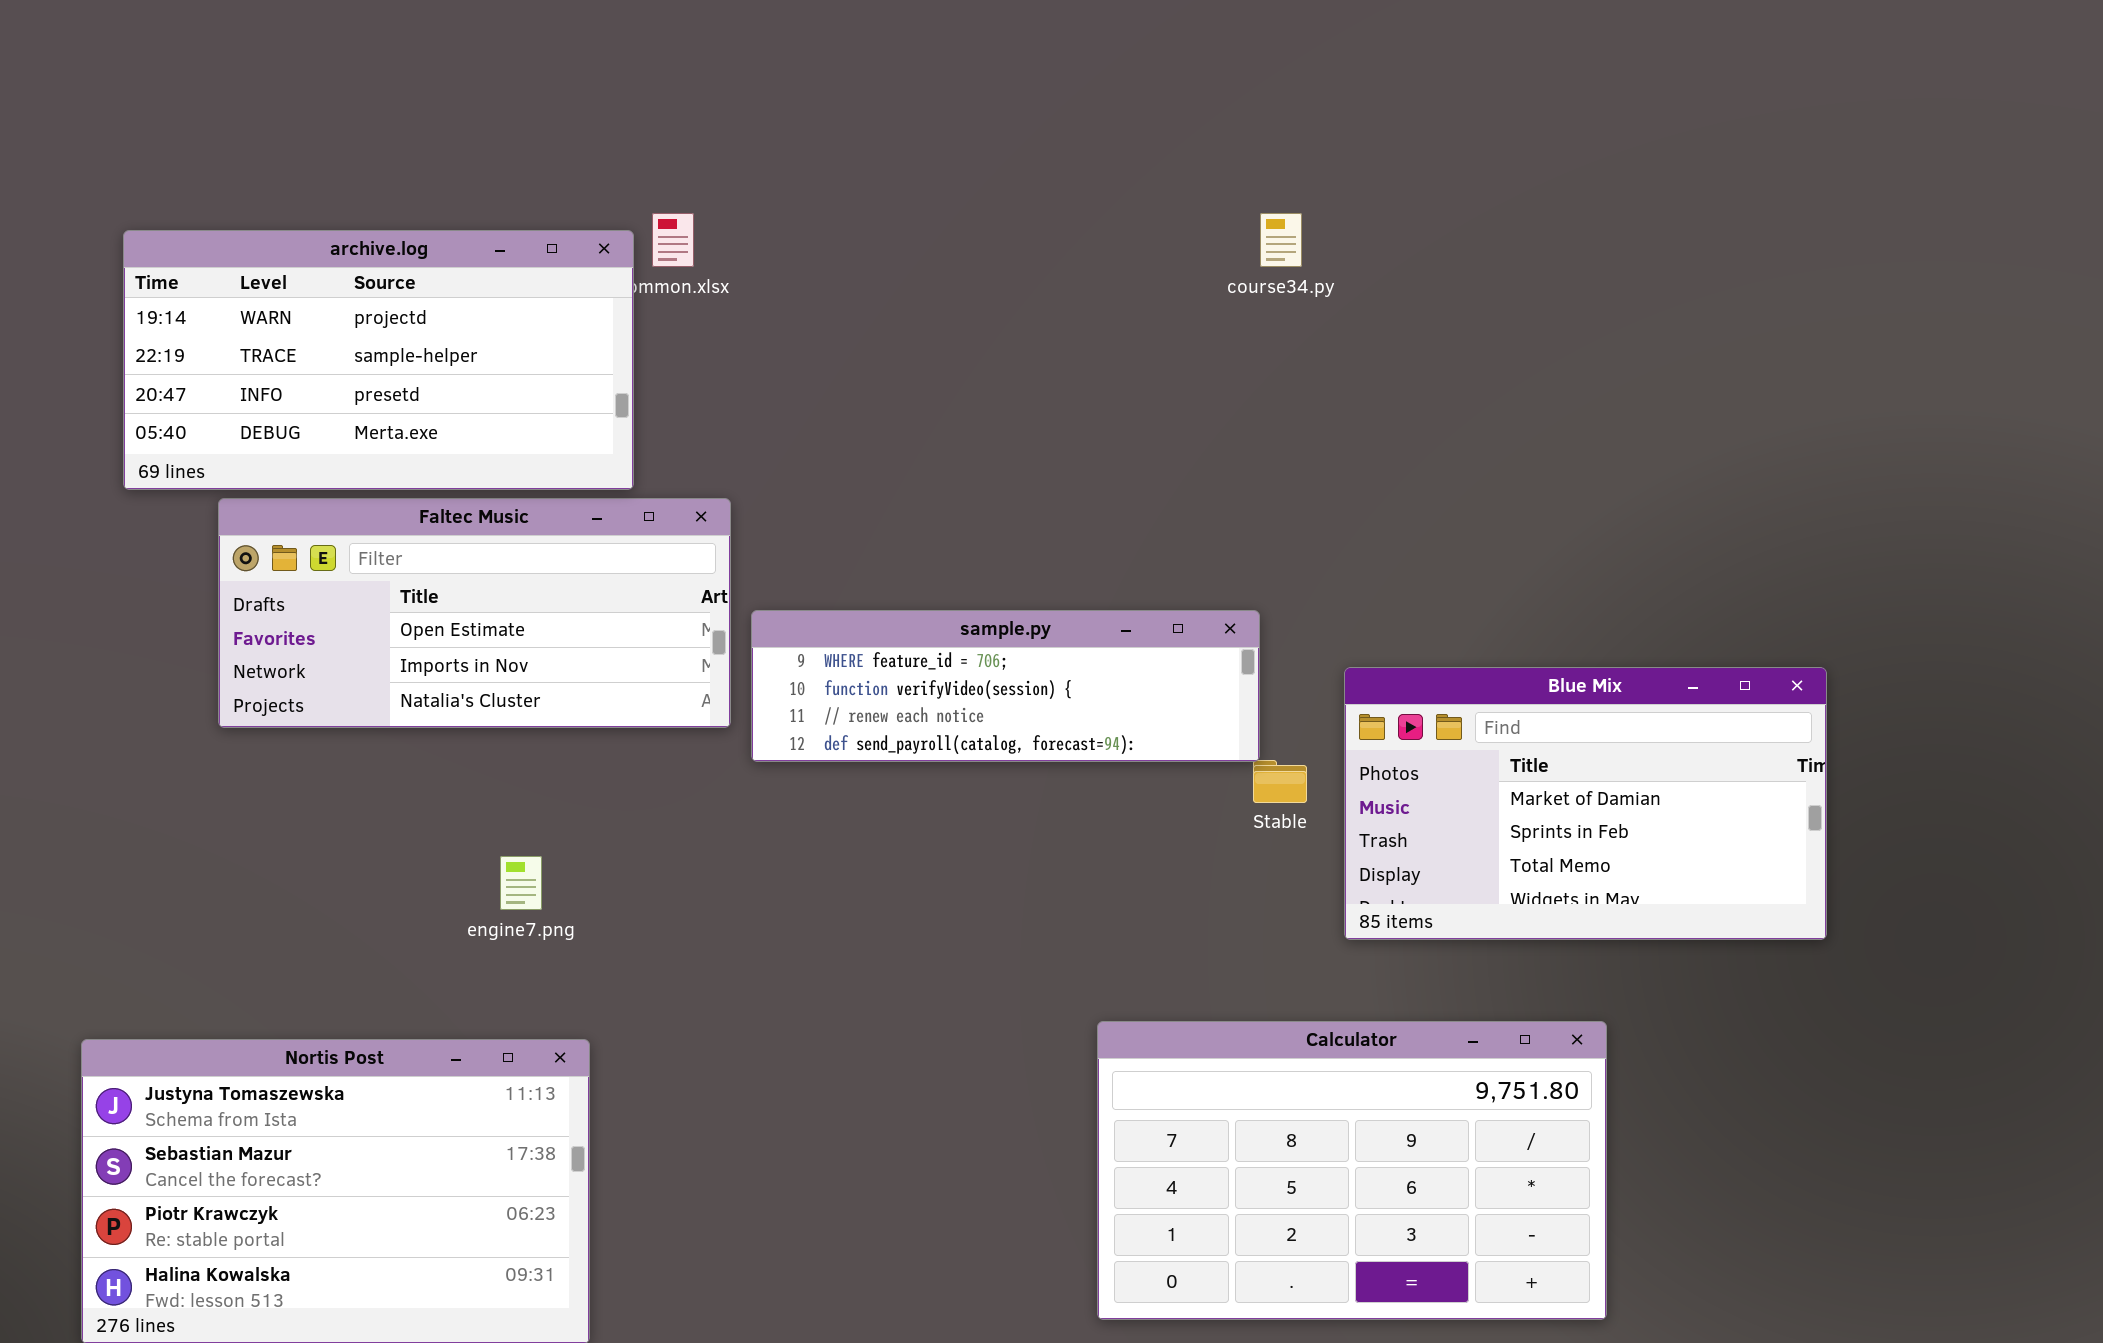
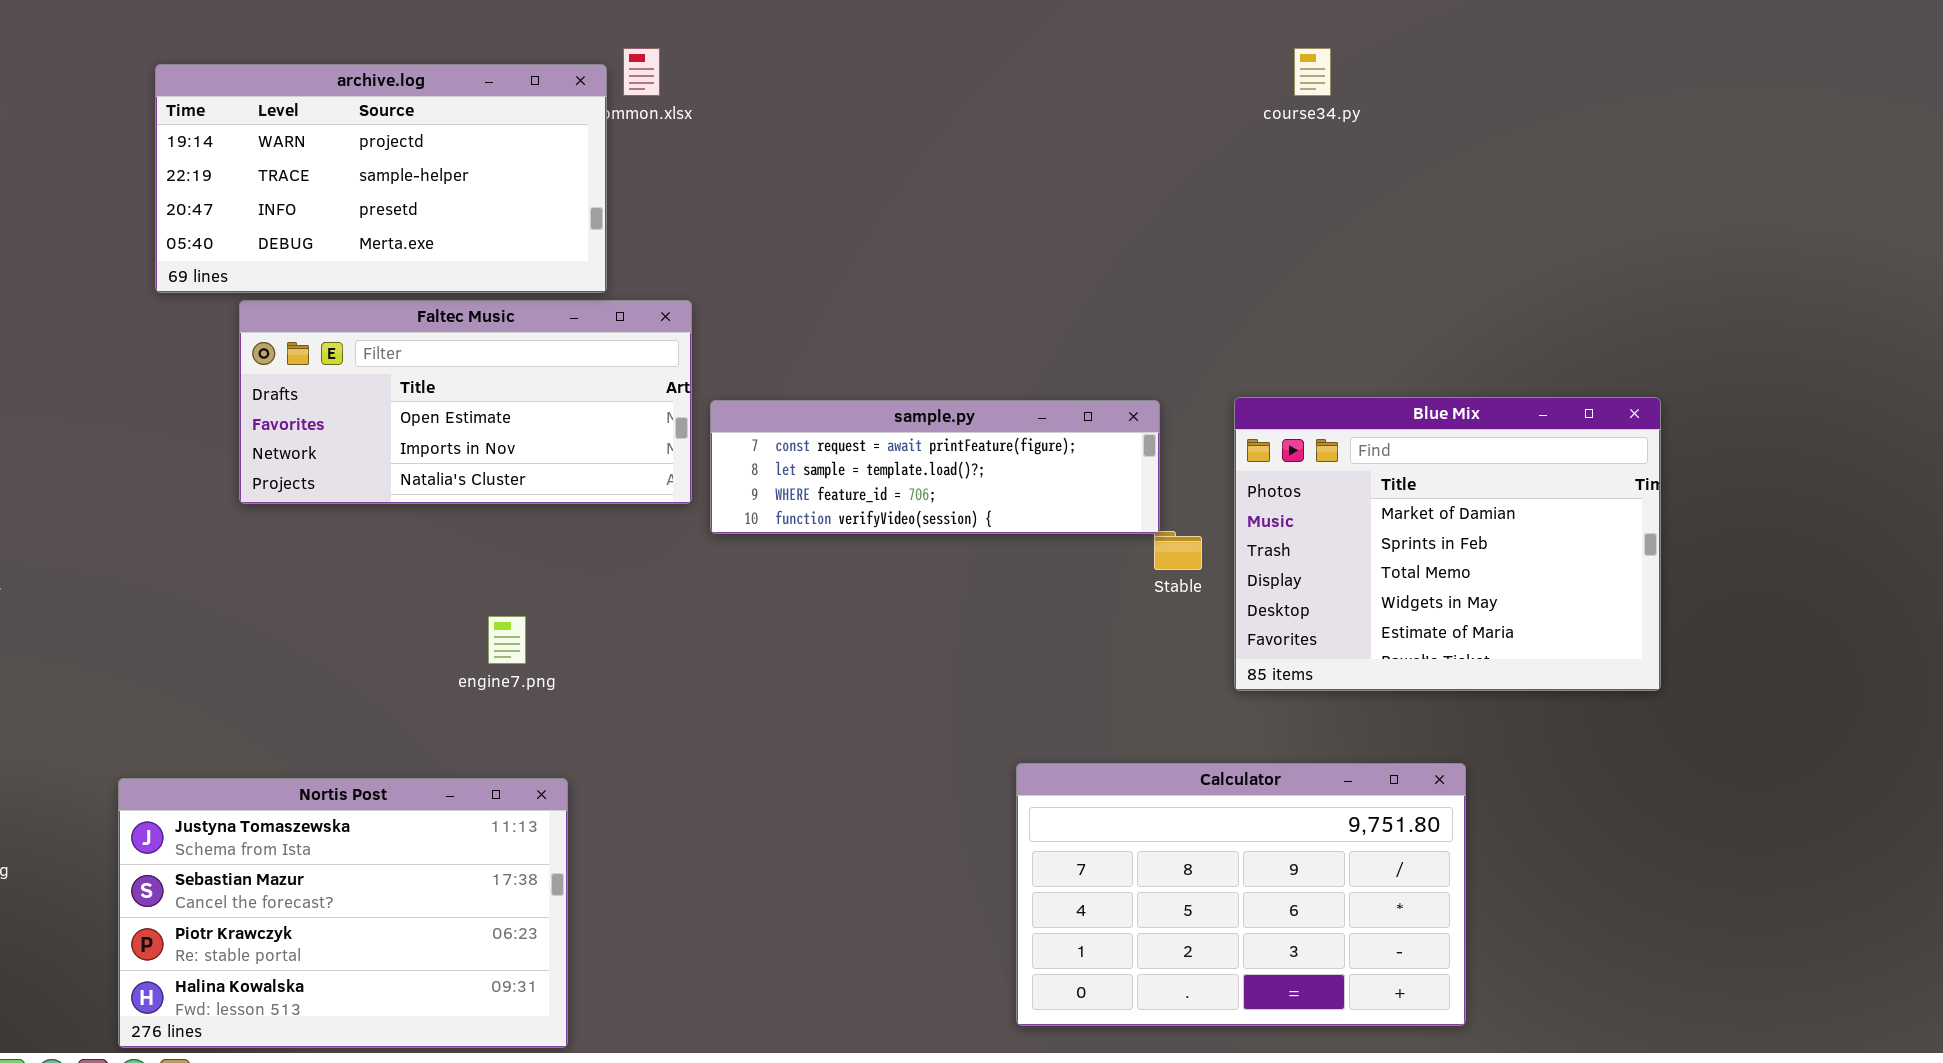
course34.py: [1260,213,1302,267] -> [1294,48,1331,96], moved
sample.py: [751,610,1260,762] -> [710,400,1160,534], scrolled up 2 rows
Blue Mix: [1344,667,1827,940] -> [1234,397,1661,691], resized

